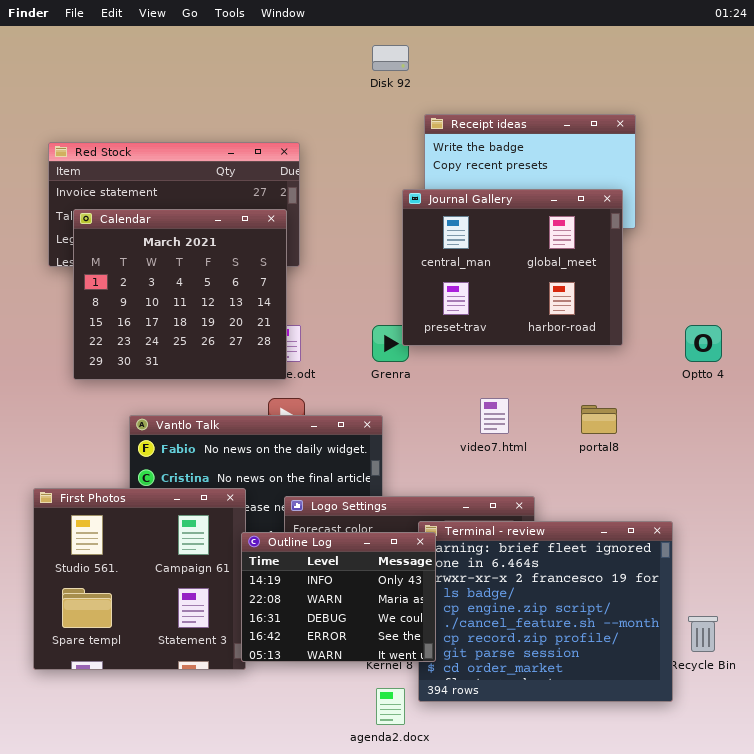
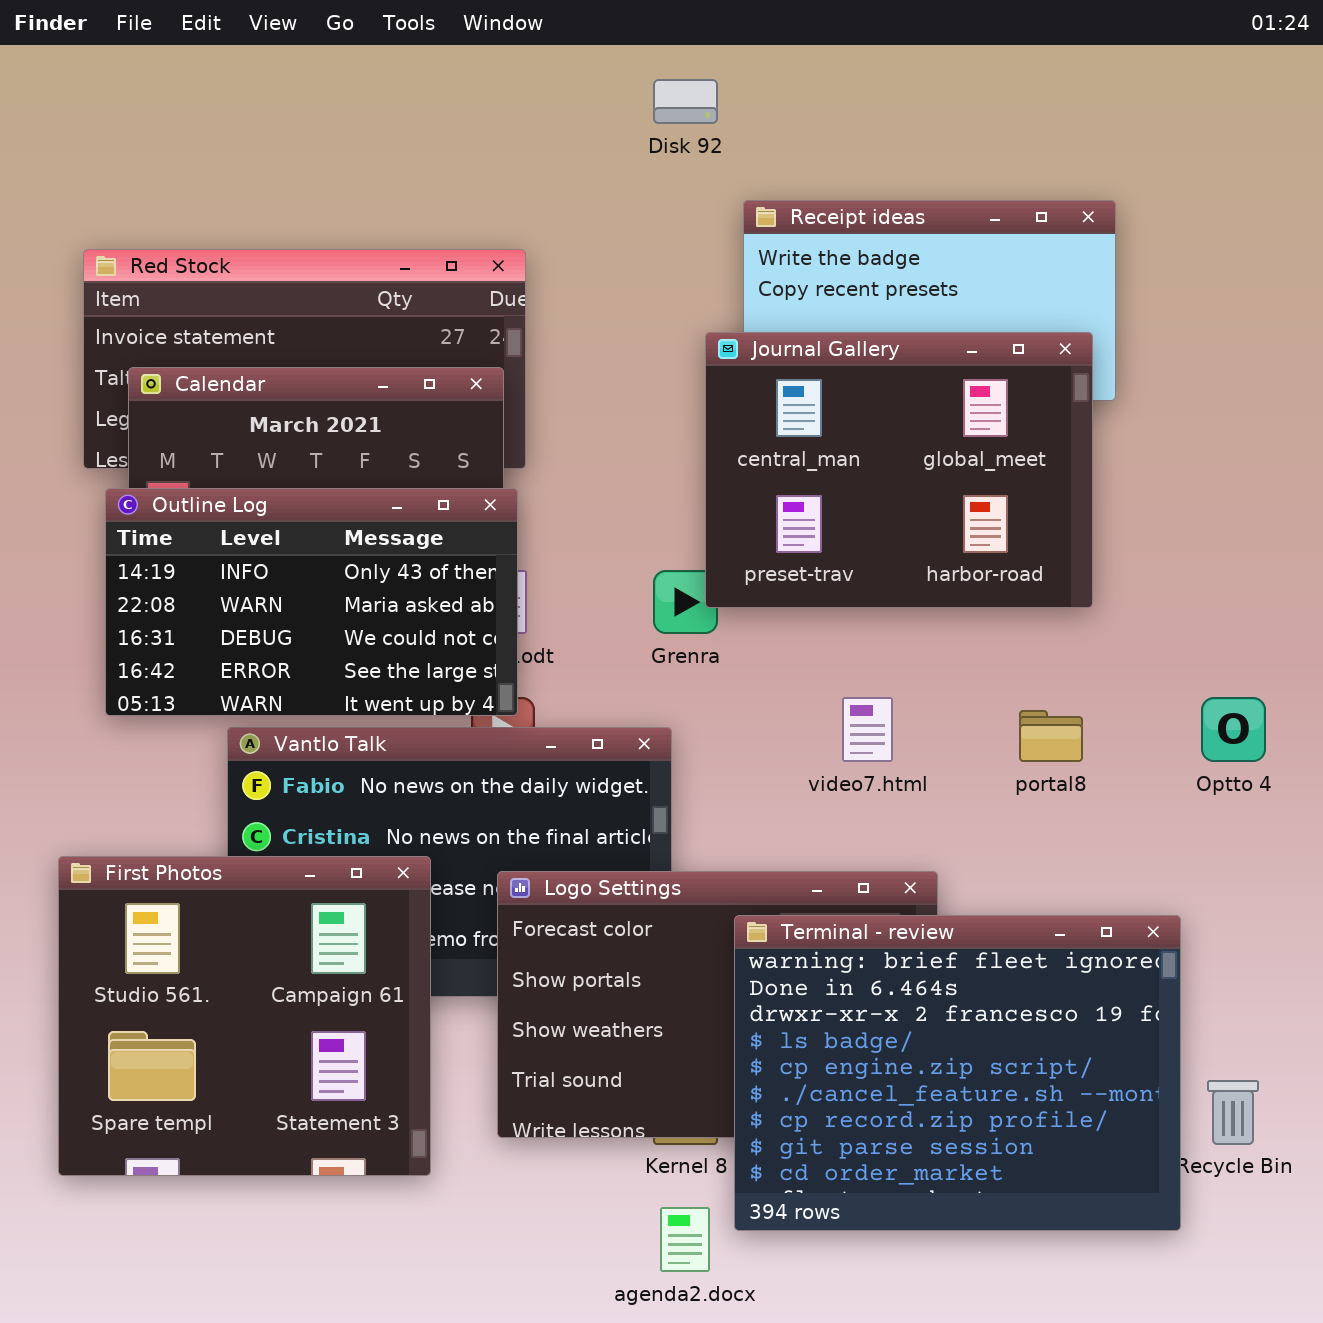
Optto 4: [685,325,722,362] -> [1201,697,1266,762], moved
Outline Log: [241,532,436,662] -> [105,488,518,716], moved, resized

